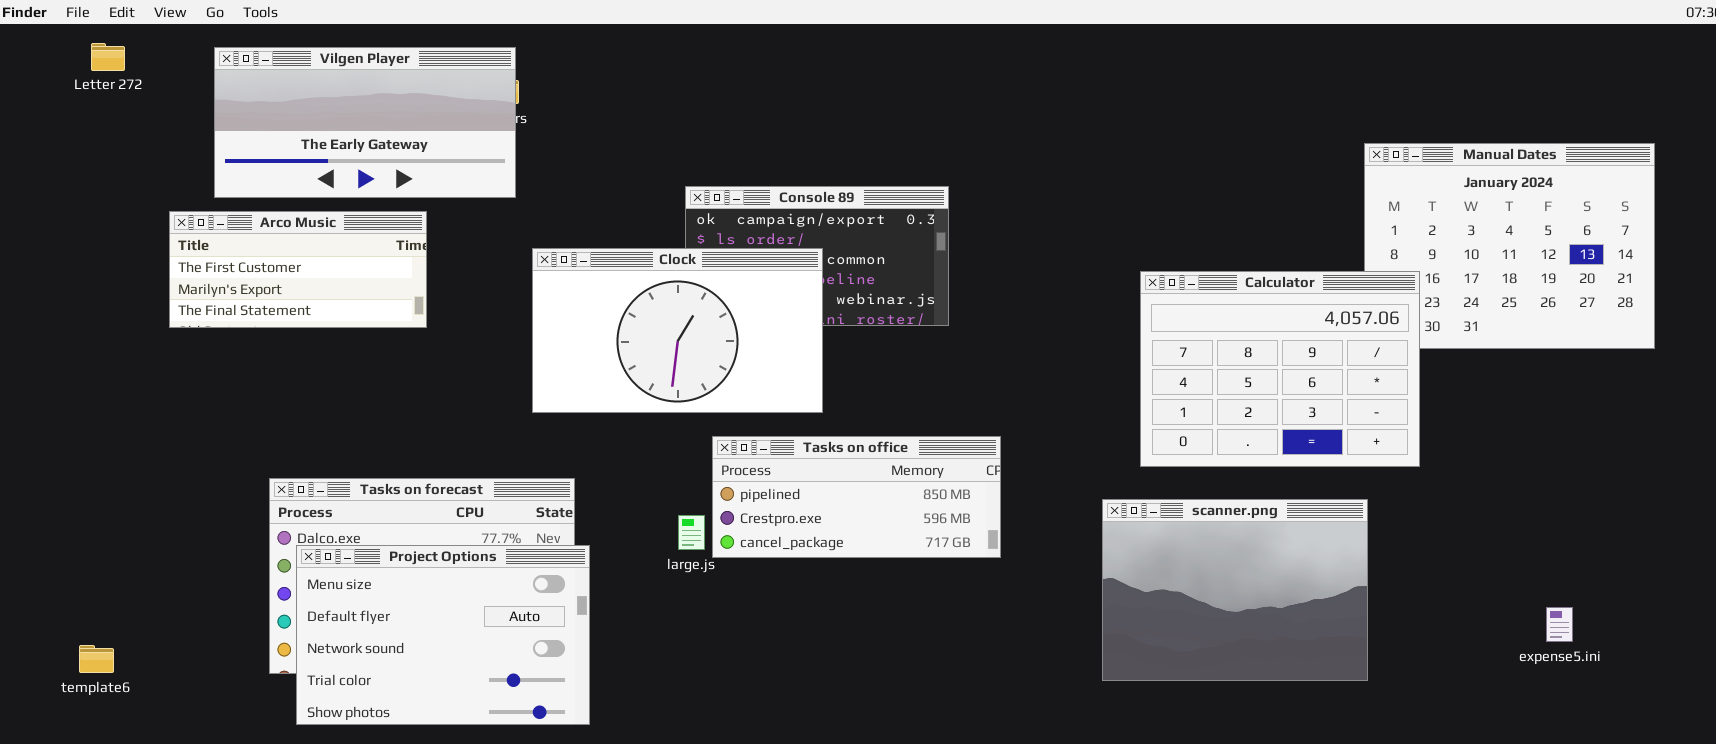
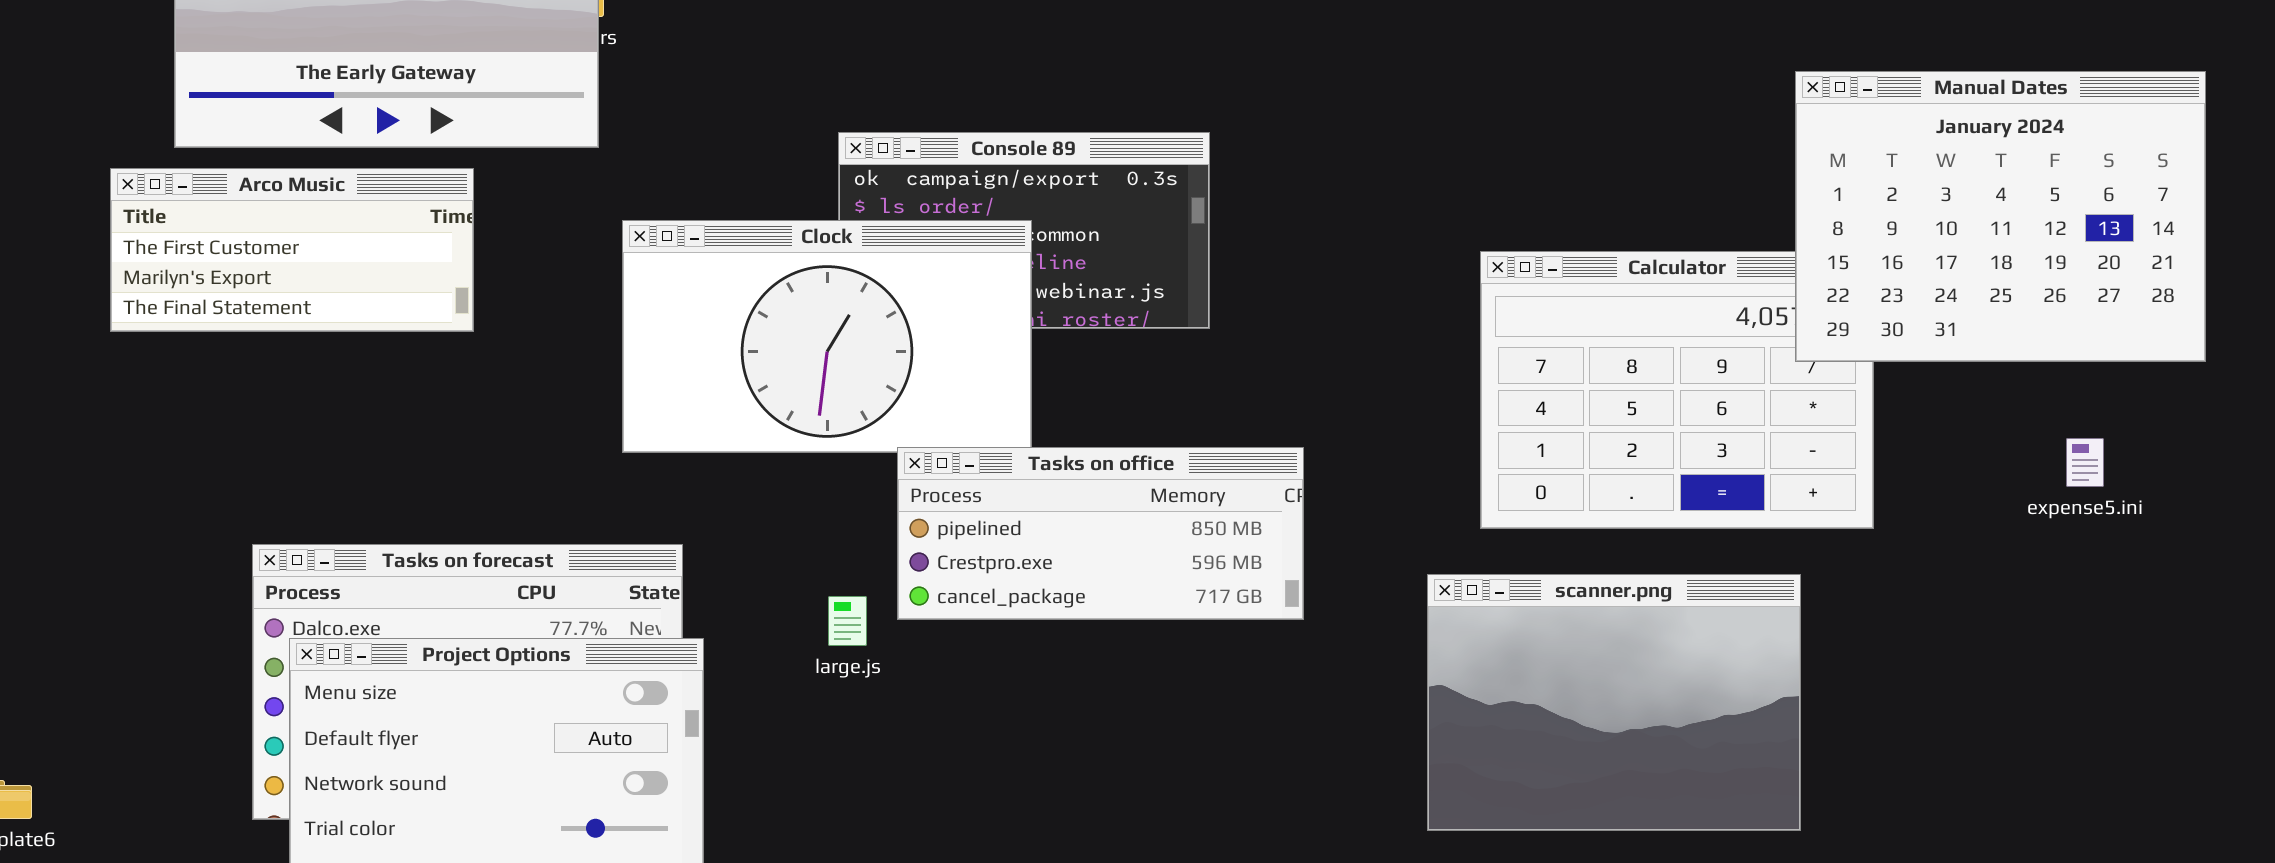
Manual Dates: [1364,143,1655,349] -> [1795,71,2206,362], raised
Tasks on office: [712,436,1001,558] -> [897,447,1304,620], moved
expense5.ini: [1546,607,1573,642] -> [2066,438,2104,487], moved

